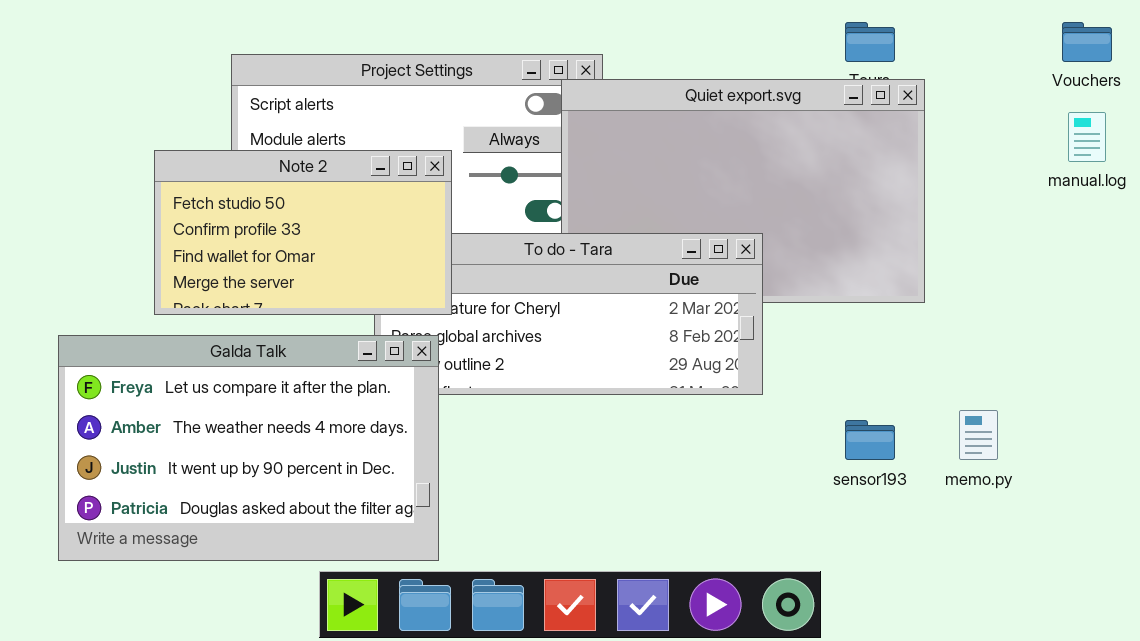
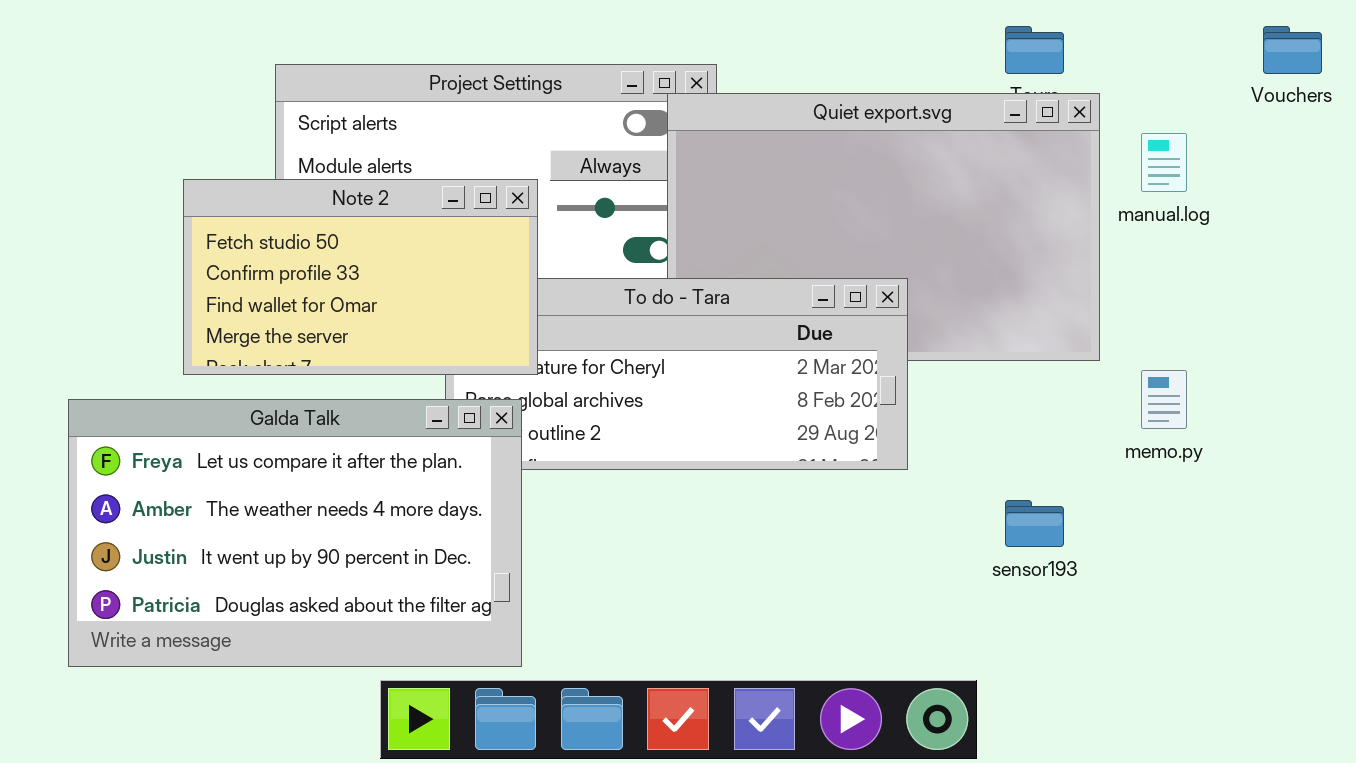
manual.log: [1068,112,1106,162] -> [1141,133,1187,192], moved
memo.py: [959,410,998,460] -> [1141,370,1187,429], moved

